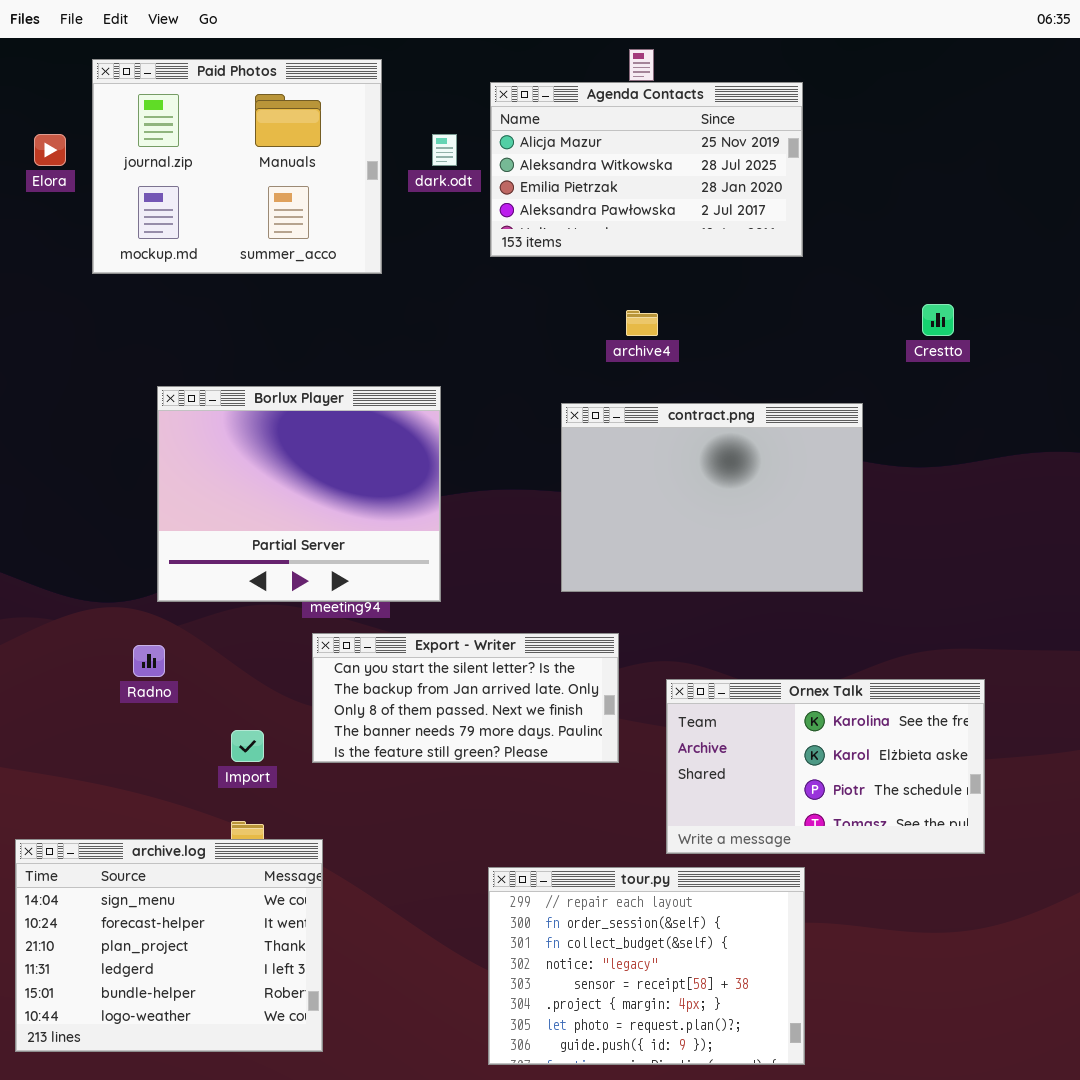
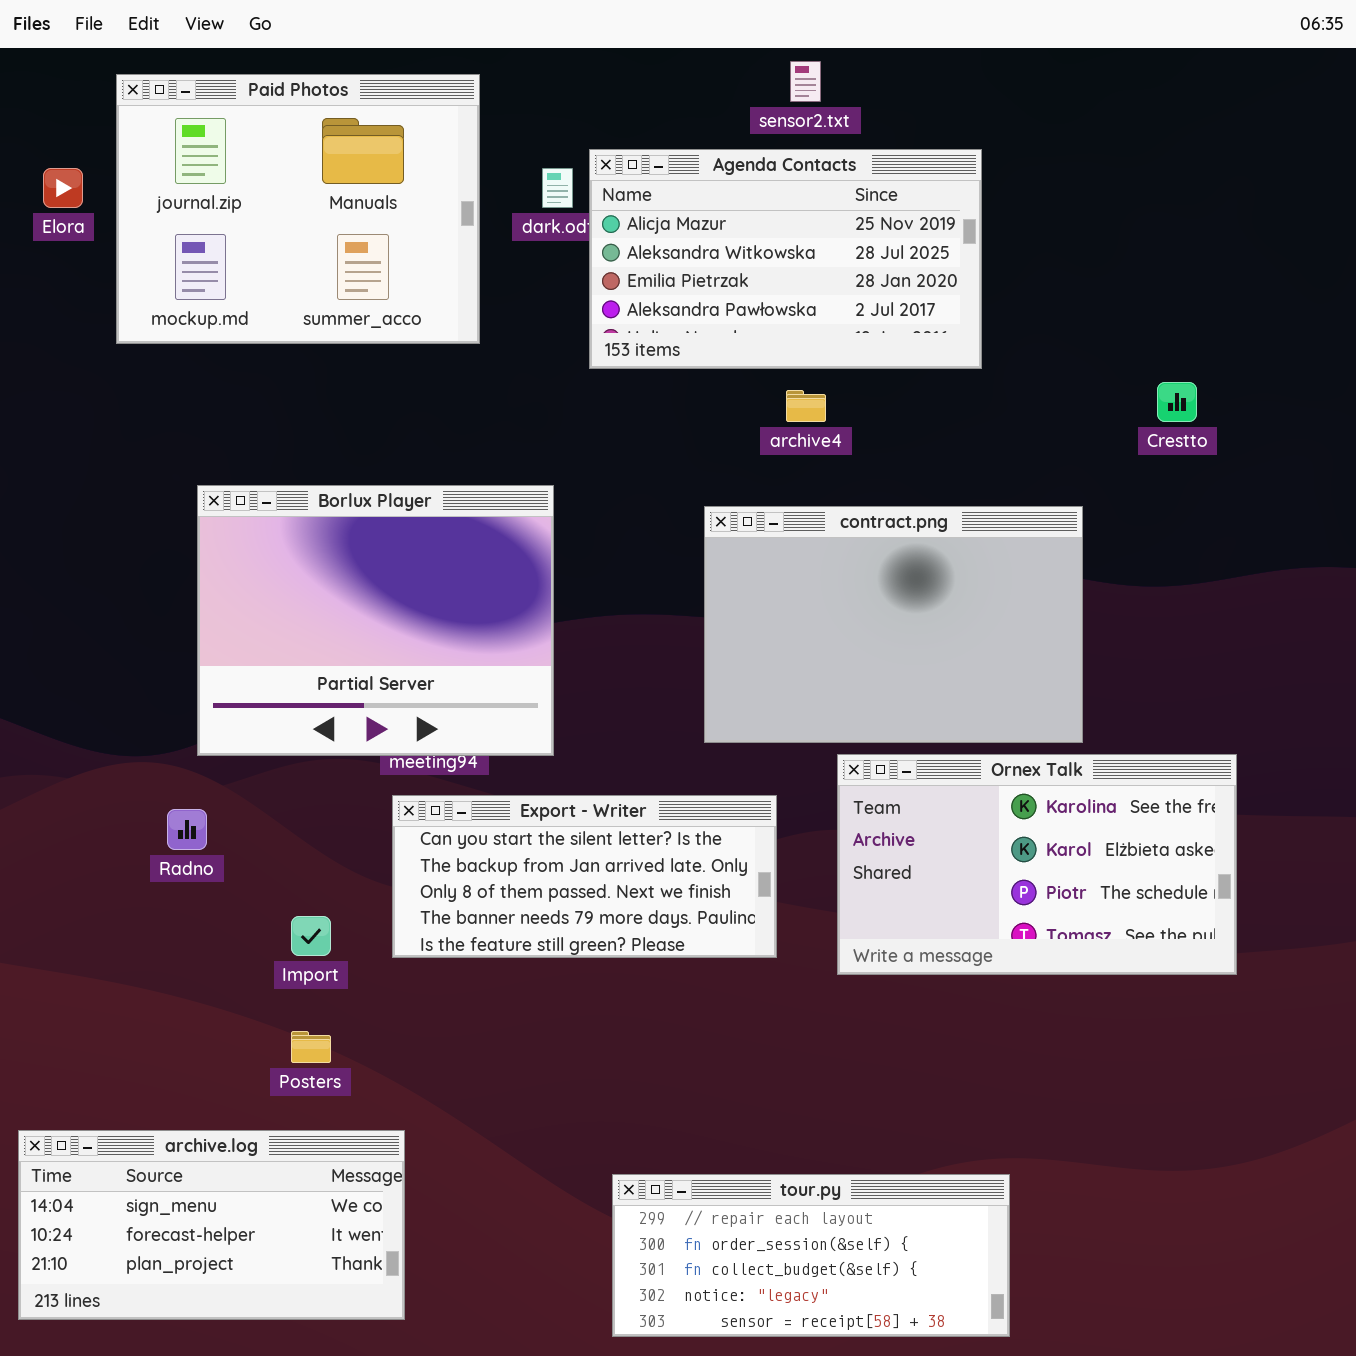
Agenda Contacts: [490,82,803,257] -> [589,149,982,369], moved
Ornex Talk: [666,679,985,854] -> [837,754,1237,975], moved
archive.log: [15,839,323,1052] -> [18,1130,405,1320], resized
tour.py: [488,867,805,1065] -> [612,1174,1010,1337], resized

